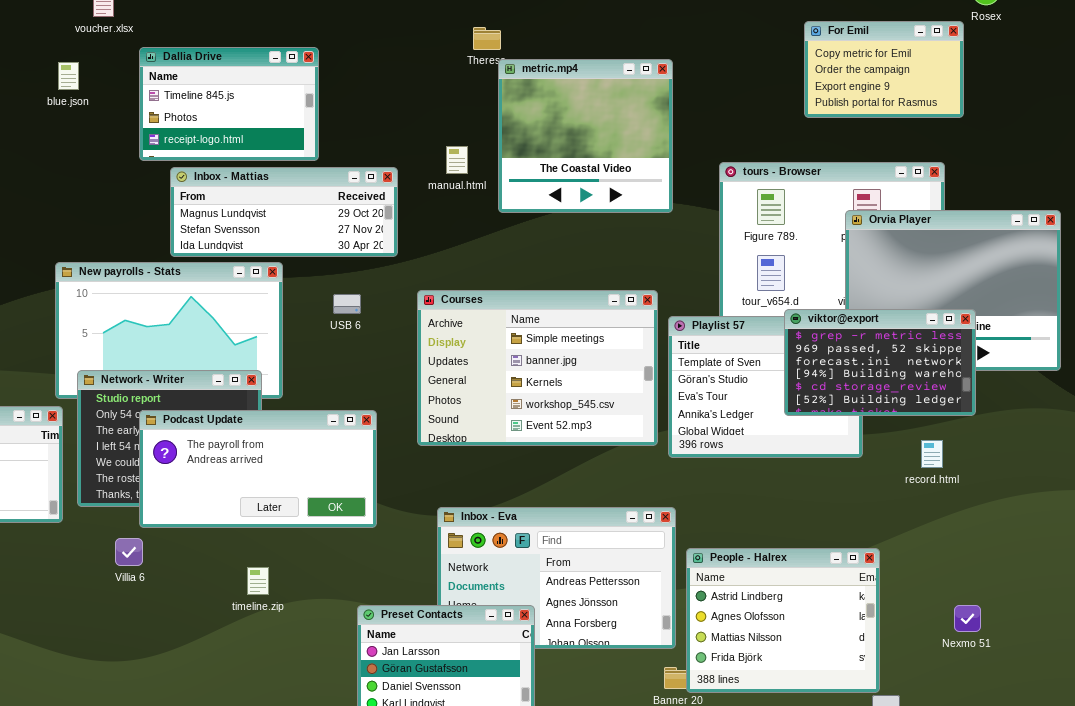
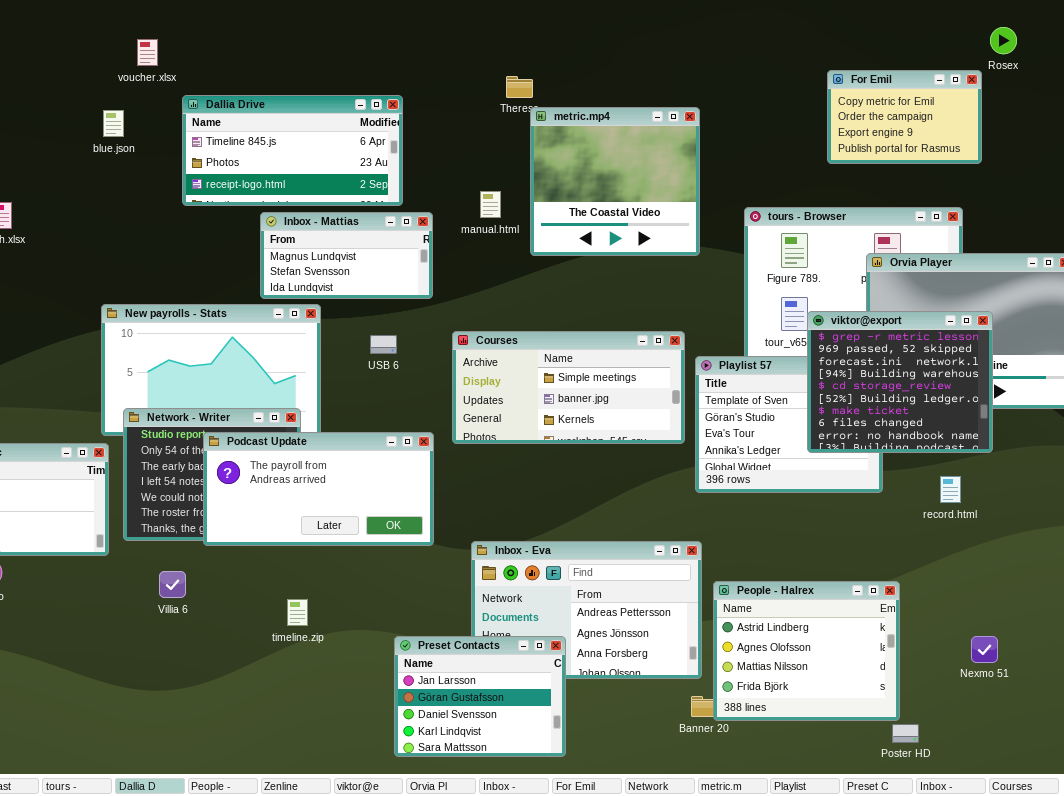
Dallia Drive: [139,47,319,161] -> [182,95,403,206], resized
Inbox - Mattias: [170,167,398,257] -> [260,212,433,299], resized
Courses: [417,290,658,446] -> [452,331,685,444], resized
viktor@export: [784,309,976,416] -> [807,311,993,453], resized
Podcast Update: [139,410,377,528] -> [203,432,434,546], moved

